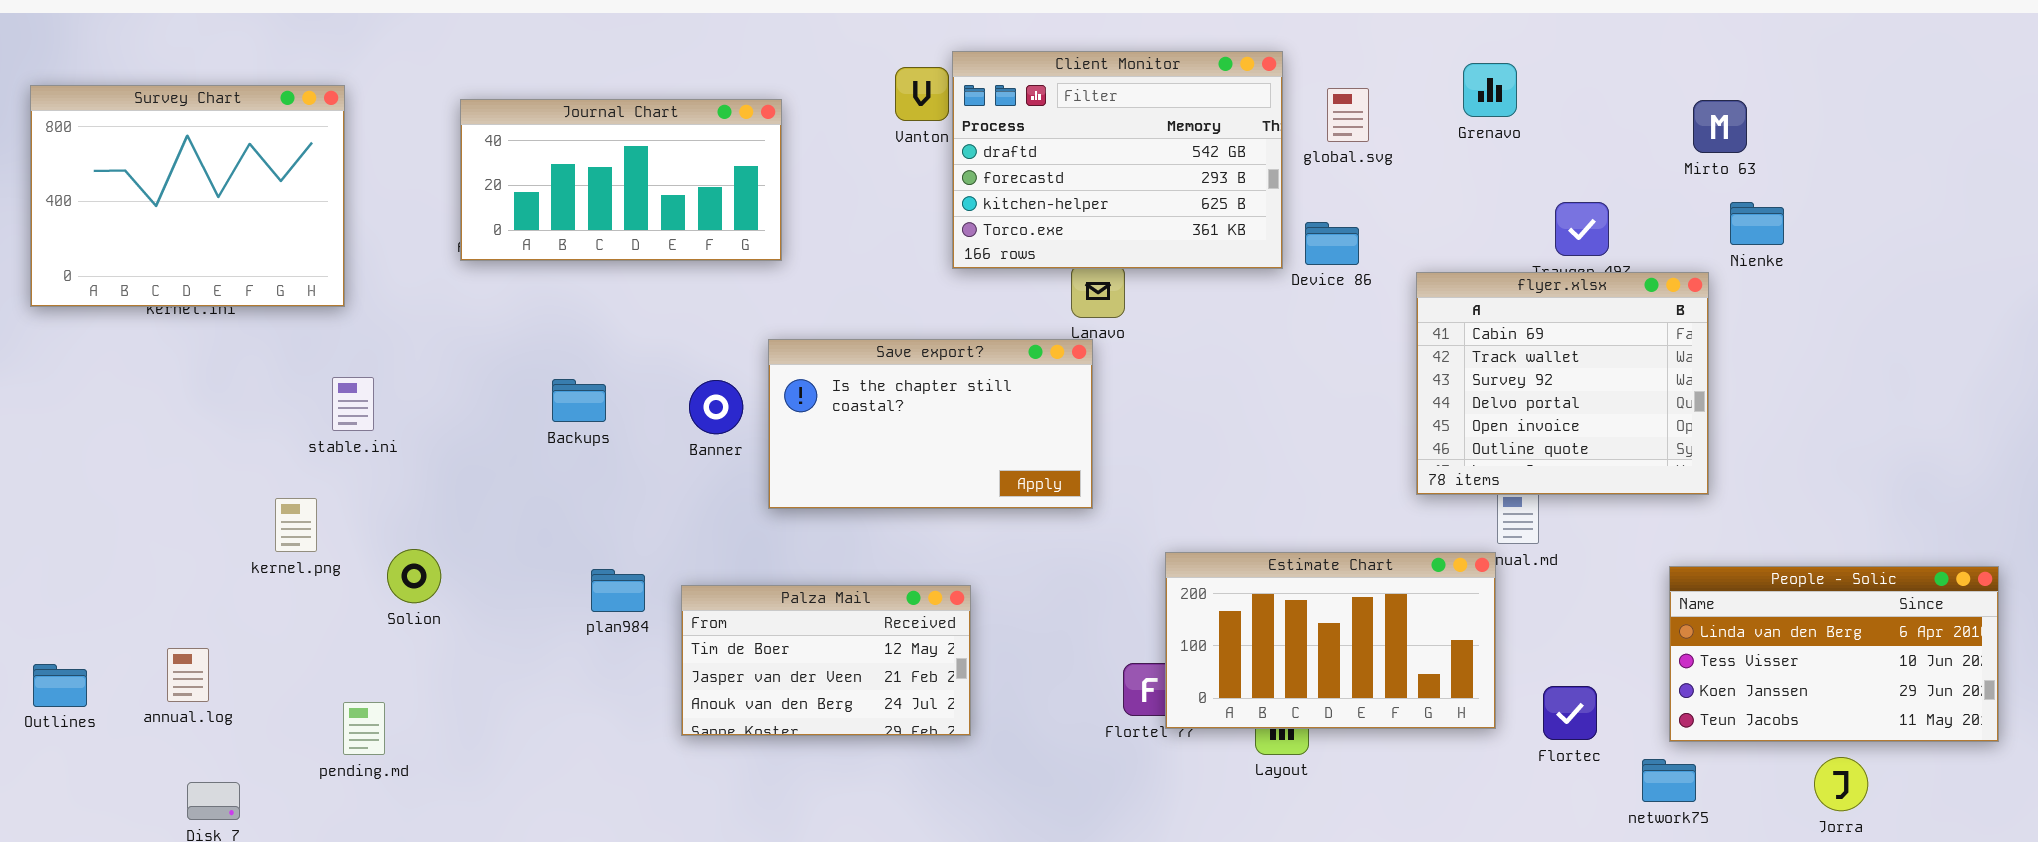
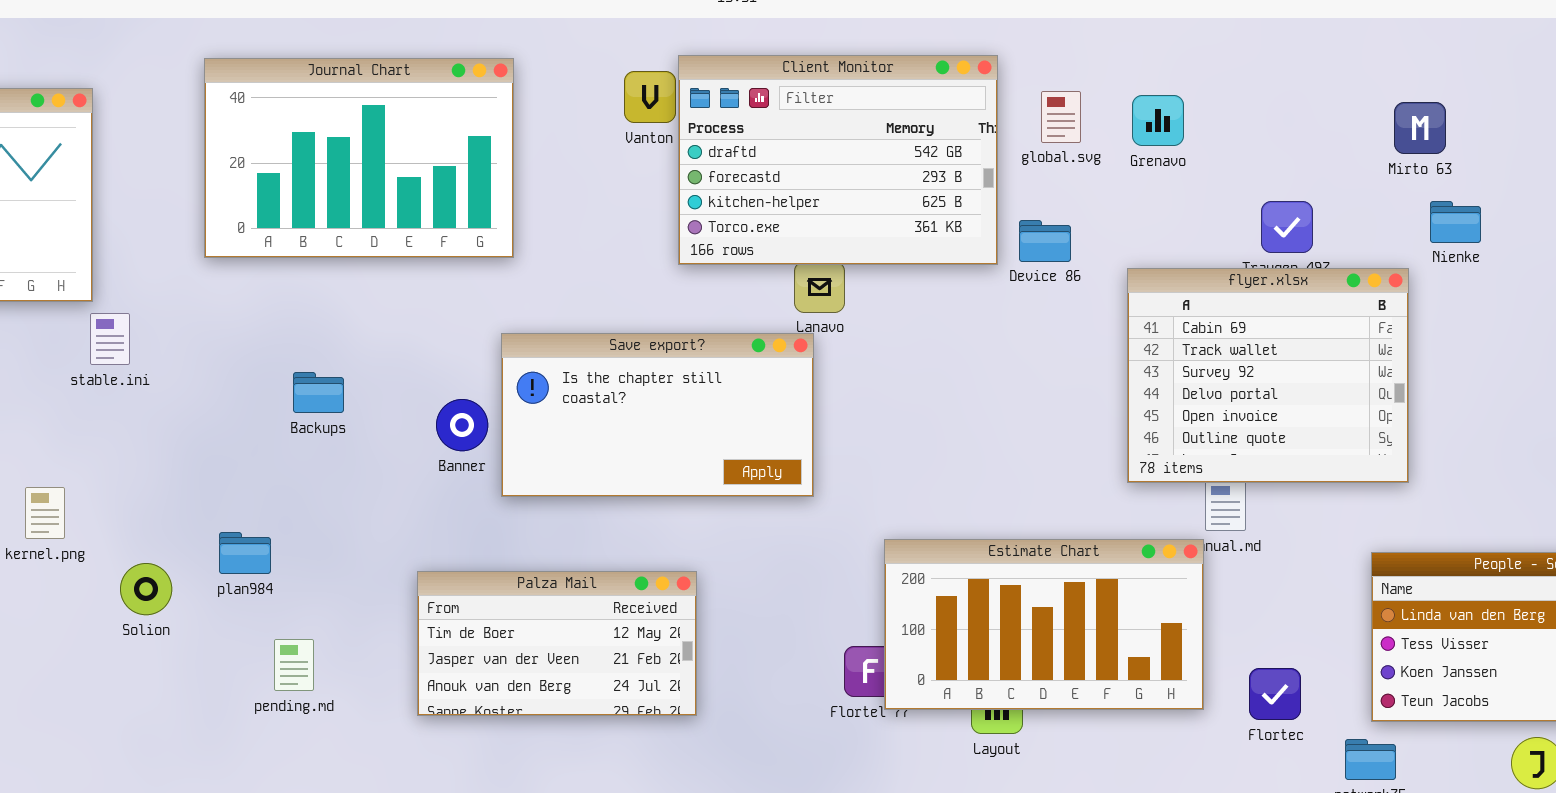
Grenavo: [1463,63,1517,117] -> [1132,95,1184,146], moved
Journal Chart: [460,99,782,261] -> [204,58,514,258], resized
stable.ini: [332,377,374,431] -> [90,313,130,365], moved
Banner: [689,380,743,434] -> [436,399,488,451], moved
Solion: [387,549,441,603] -> [120,563,172,615], moved
plan984: [591,569,645,612] -> [219,532,271,574], moved
pending.md: [343,702,385,755] -> [274,639,314,691], moved

